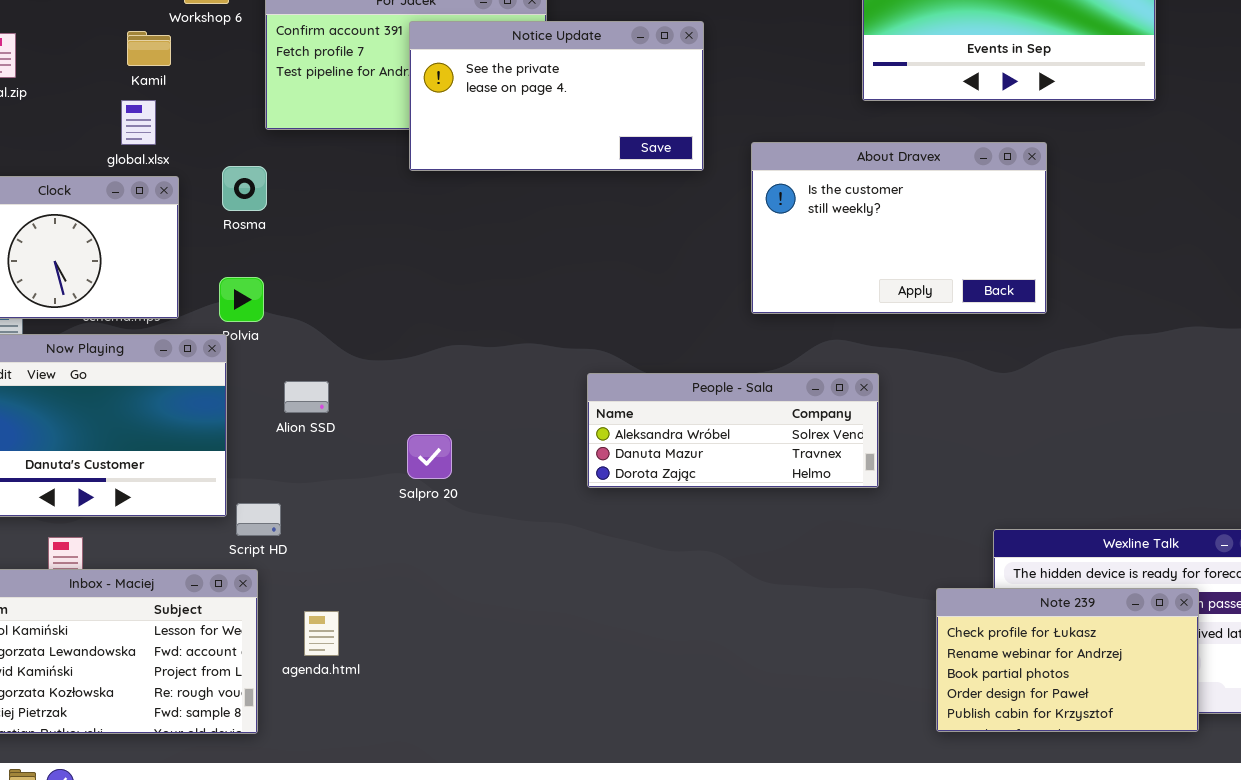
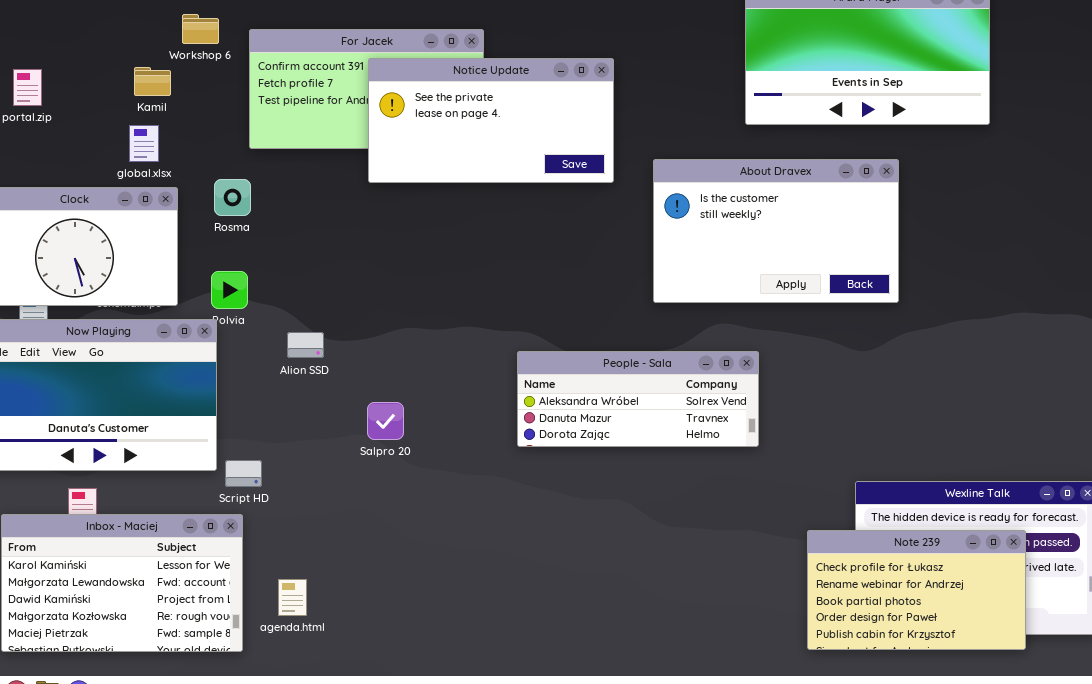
Alion SSD: [284,381,329,413] -> [287,332,324,358], moved
agenda.html: [304,611,339,656] -> [278,579,307,616], moved

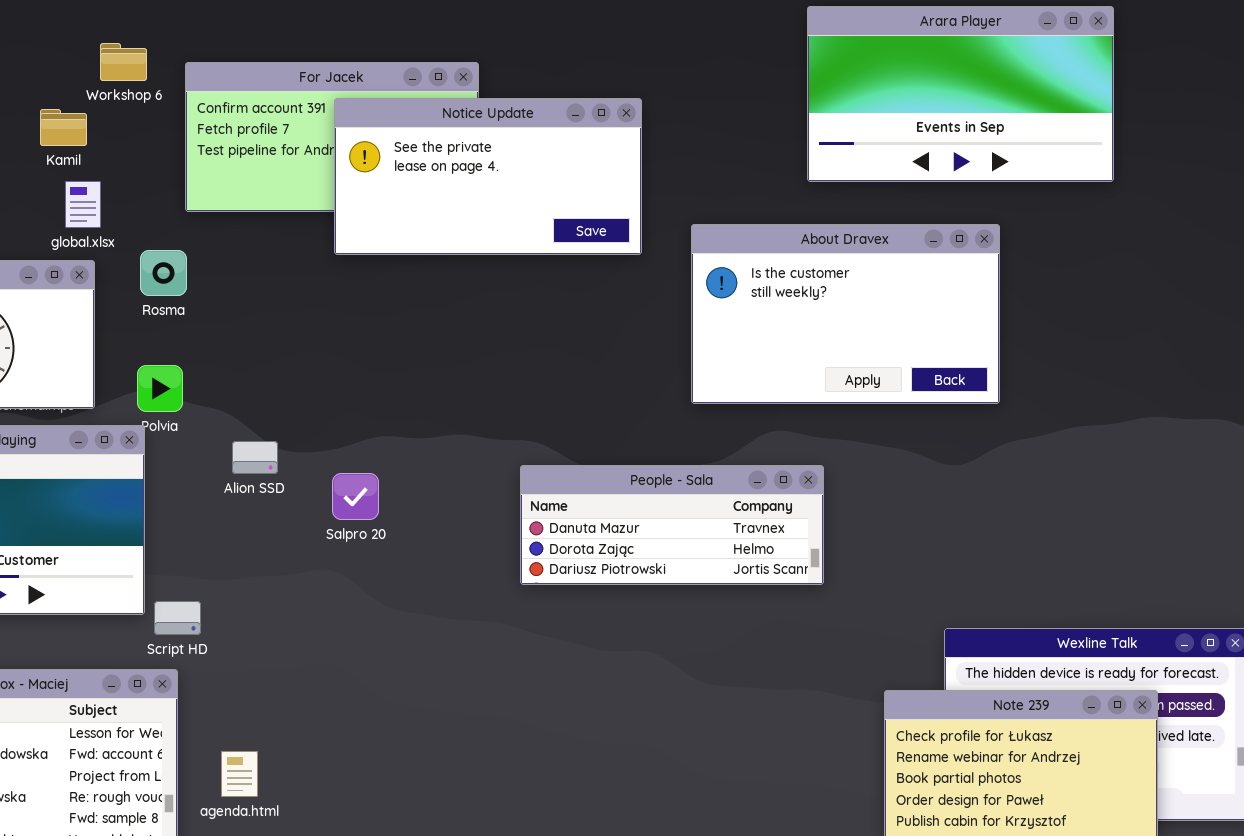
global.xlsx: [129,125,159,162] -> [65,181,101,228], moved
People - Sala: [517,351,759,447] -> [520,465,824,585], scrolled down 1 row
Salpro 20: [367,402,404,440] -> [332,473,379,520], moved

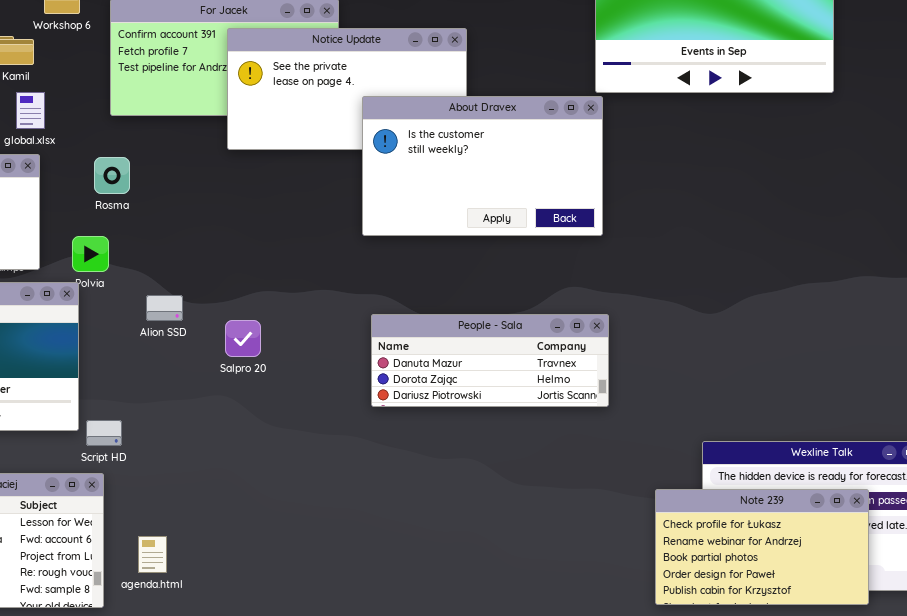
About Dravex: [691,224,1000,404] -> [362,96,603,236], moved
Rosma: [140,250,187,296] -> [94,157,130,194], moved

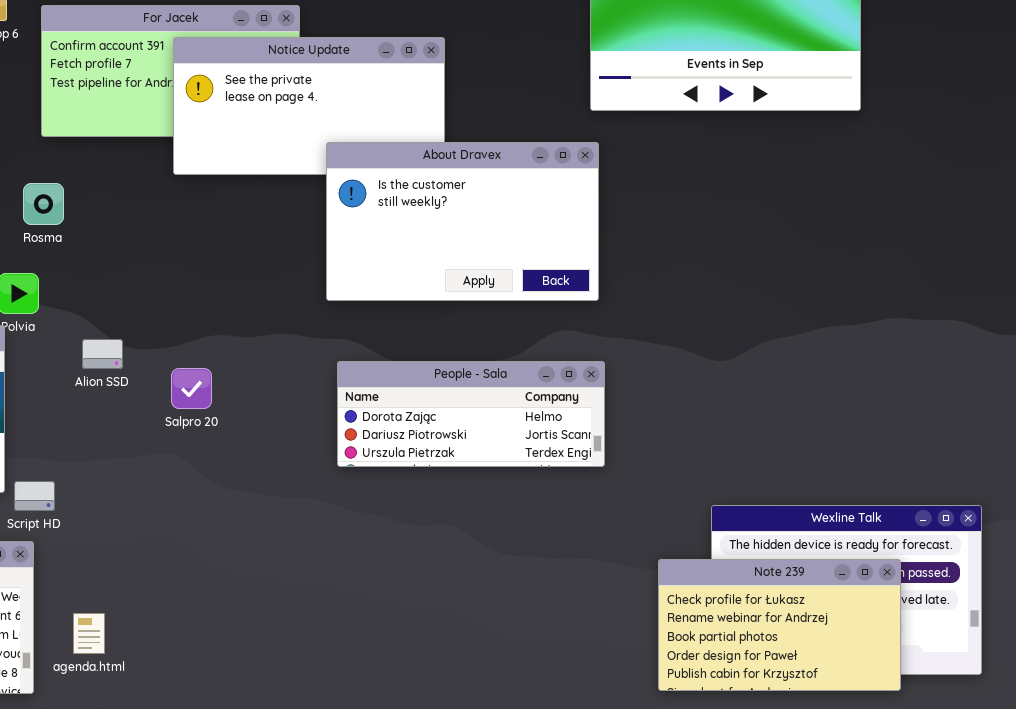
About Dravex: [362,96,603,236] -> [326,142,599,301], moved
People - Sala: [371,314,609,407] -> [337,361,605,467], scrolled down 1 row

